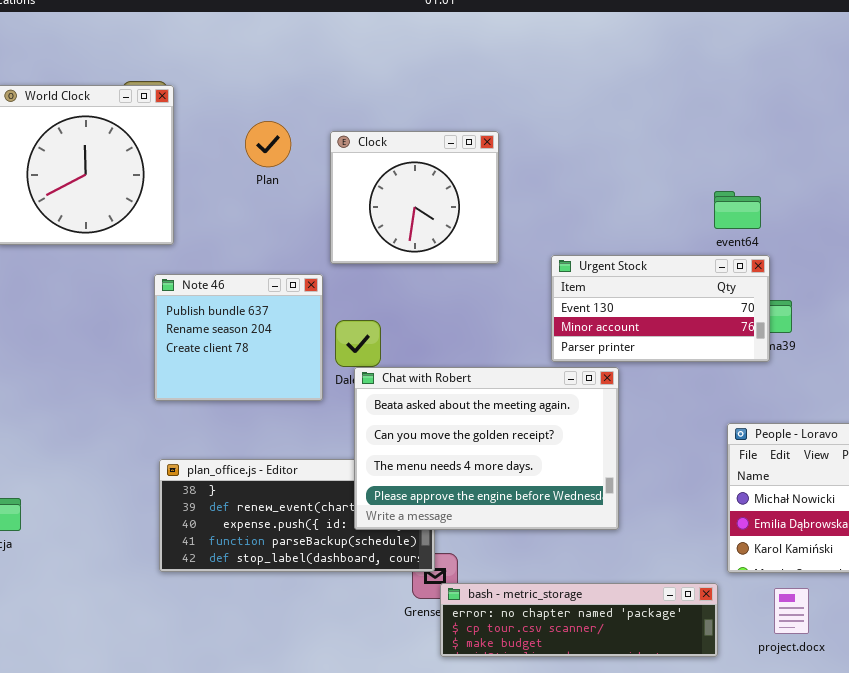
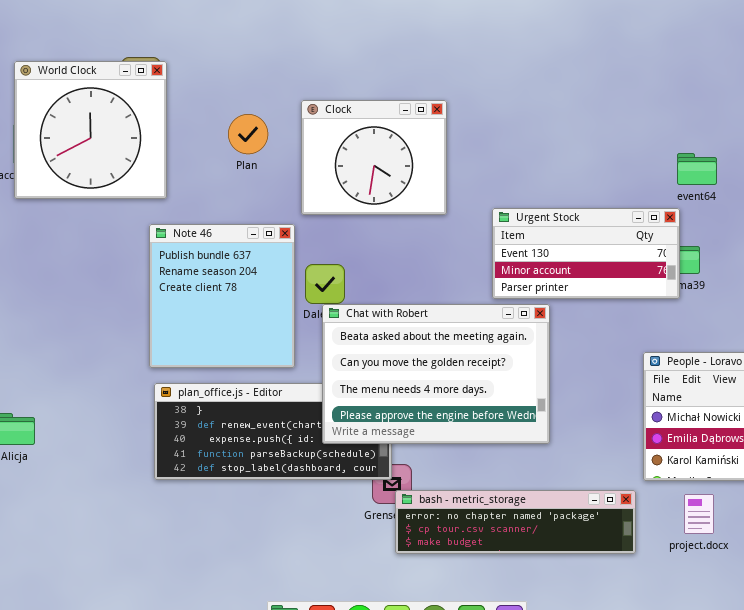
Plan: [245,121,291,167] -> [228,114,268,154], moved
event64: [714,191,761,229] -> [677,153,717,185], moved
Note 46: [154,274,323,401] -> [149,224,295,368], resized

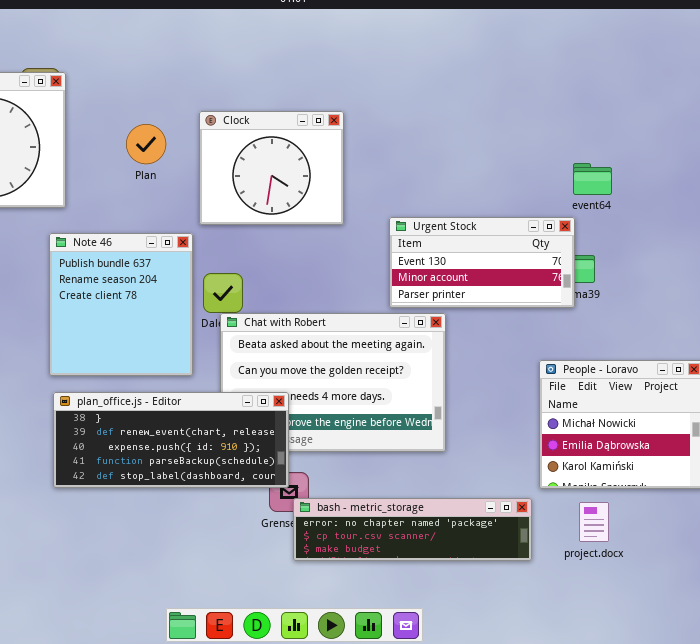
plan_office.js - Editor: [154,383,392,480] -> [53,392,289,488], raised

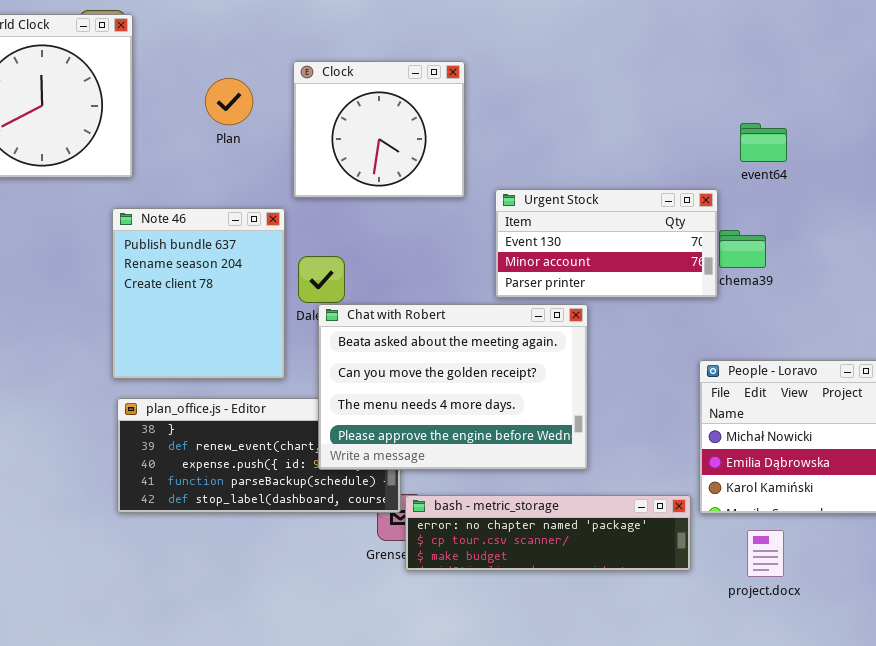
Urgent Stock: [389,217,575,308] -> [495,189,718,298], moved
Chat with Robert: [220,313,446,452] -> [318,304,588,470], raised
bash - metric_storage: [293,498,532,561] -> [405,495,691,571], moved

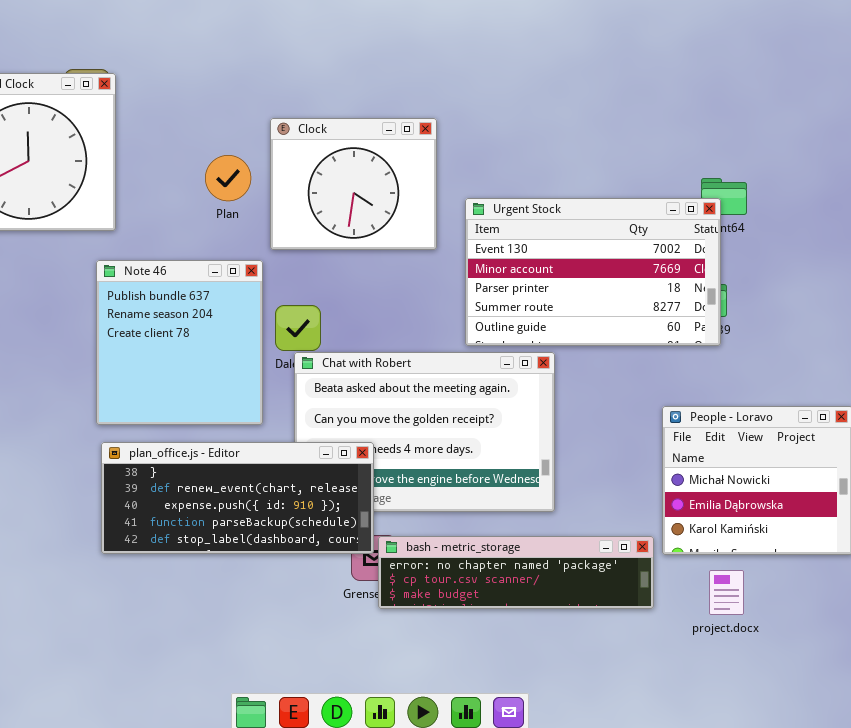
Plan: [205,78,253,125] -> [205,155,251,201], moved
Urgent Stock: [495,189,718,298] -> [465,198,721,346], resized
plan_office.js - Editor: [117,398,401,513] -> [101,442,374,554], raised

